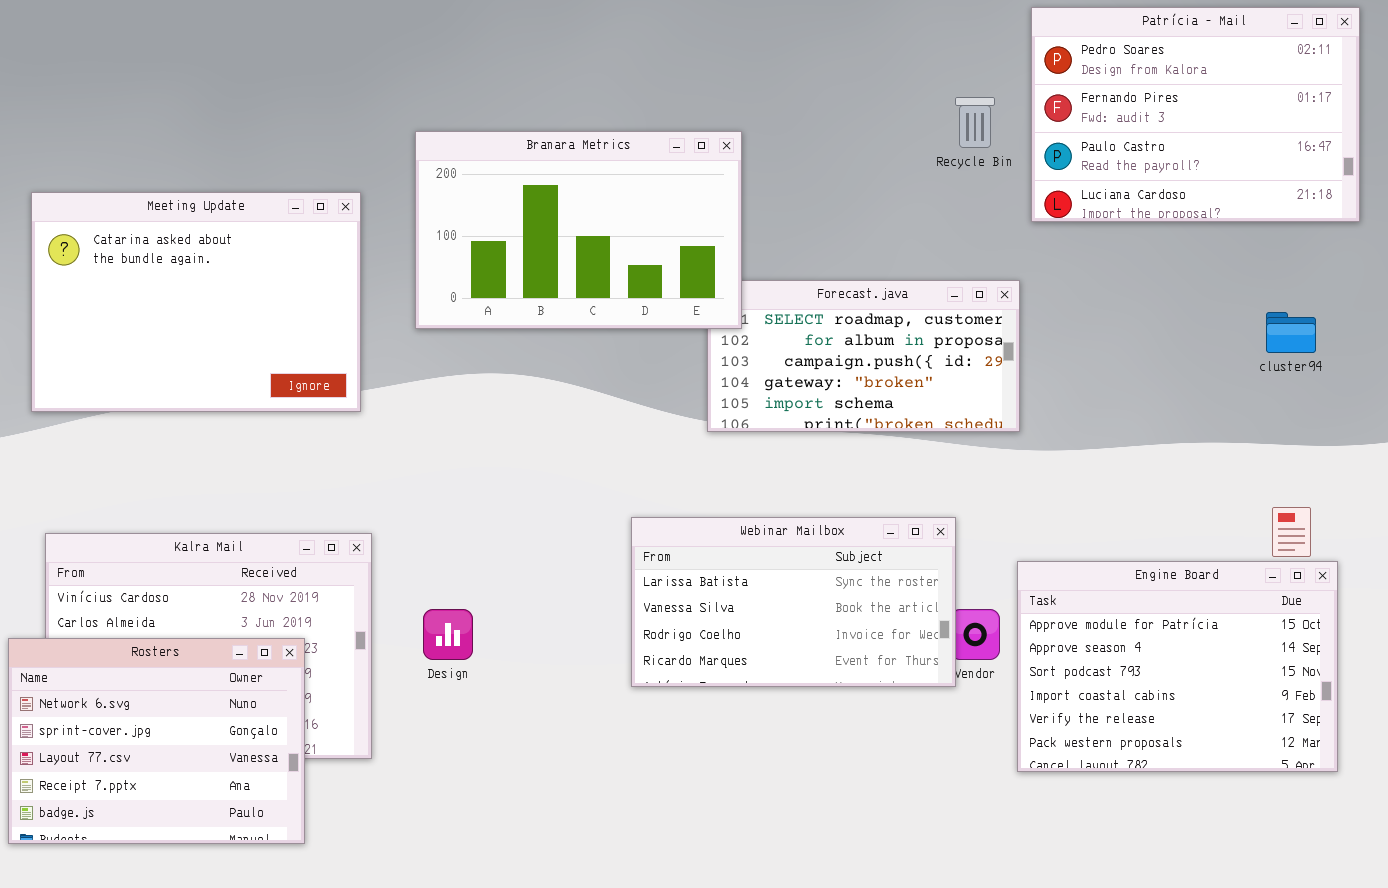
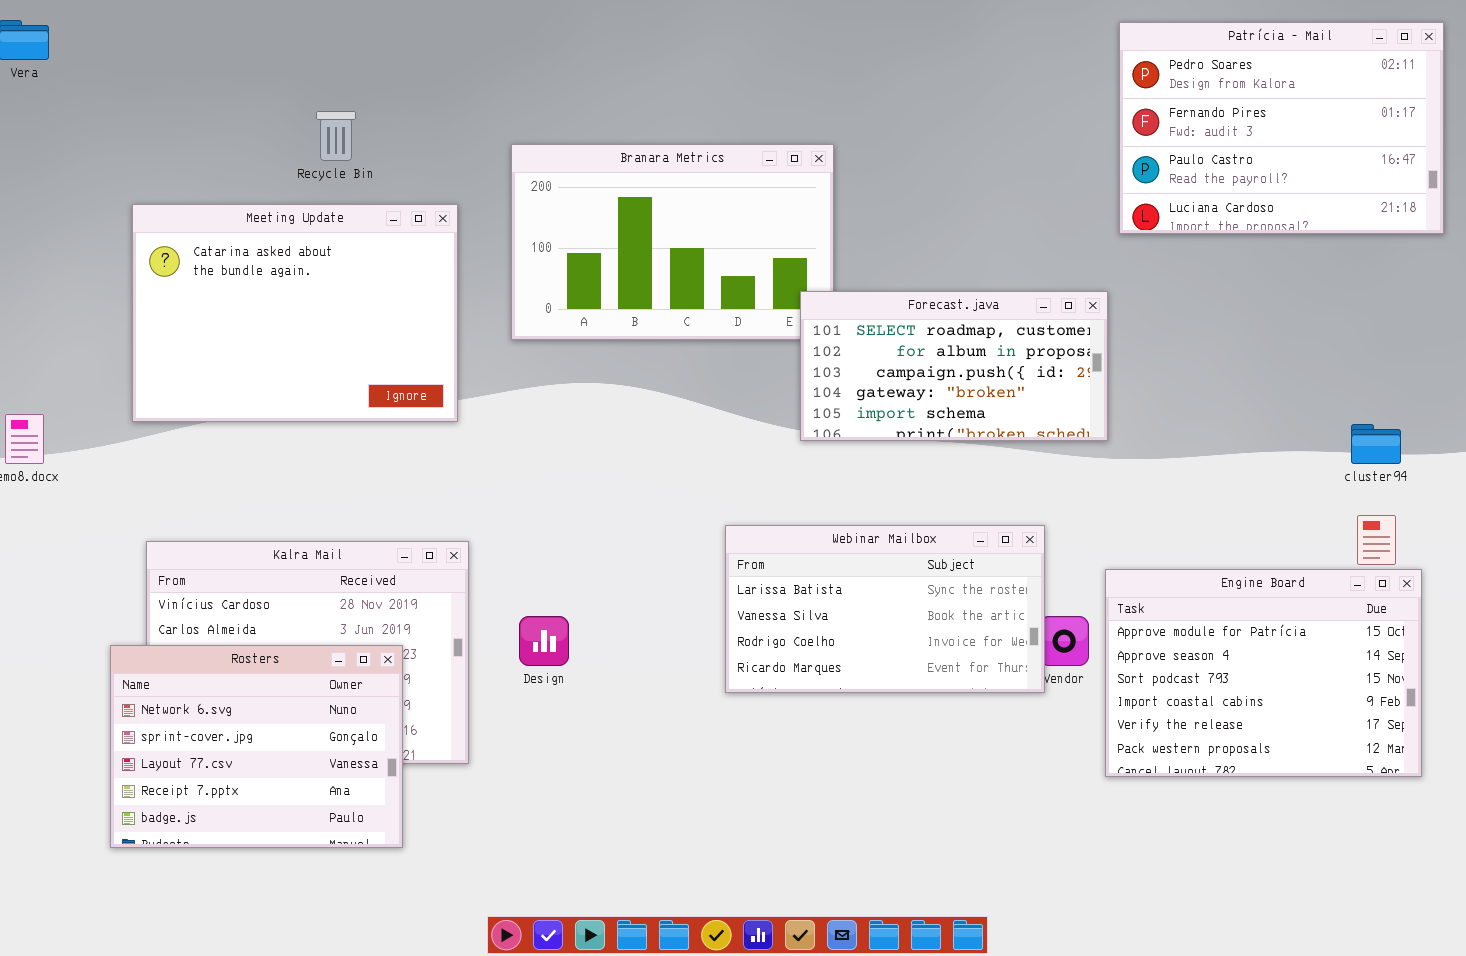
Recycle Bin: [955,97,995,148] -> [316,111,356,161], moved
Forecast.java: [707,280,1020,432] -> [800,291,1108,441], raised
cluster94: [1266,312,1316,353] -> [1351,424,1401,464], moved

